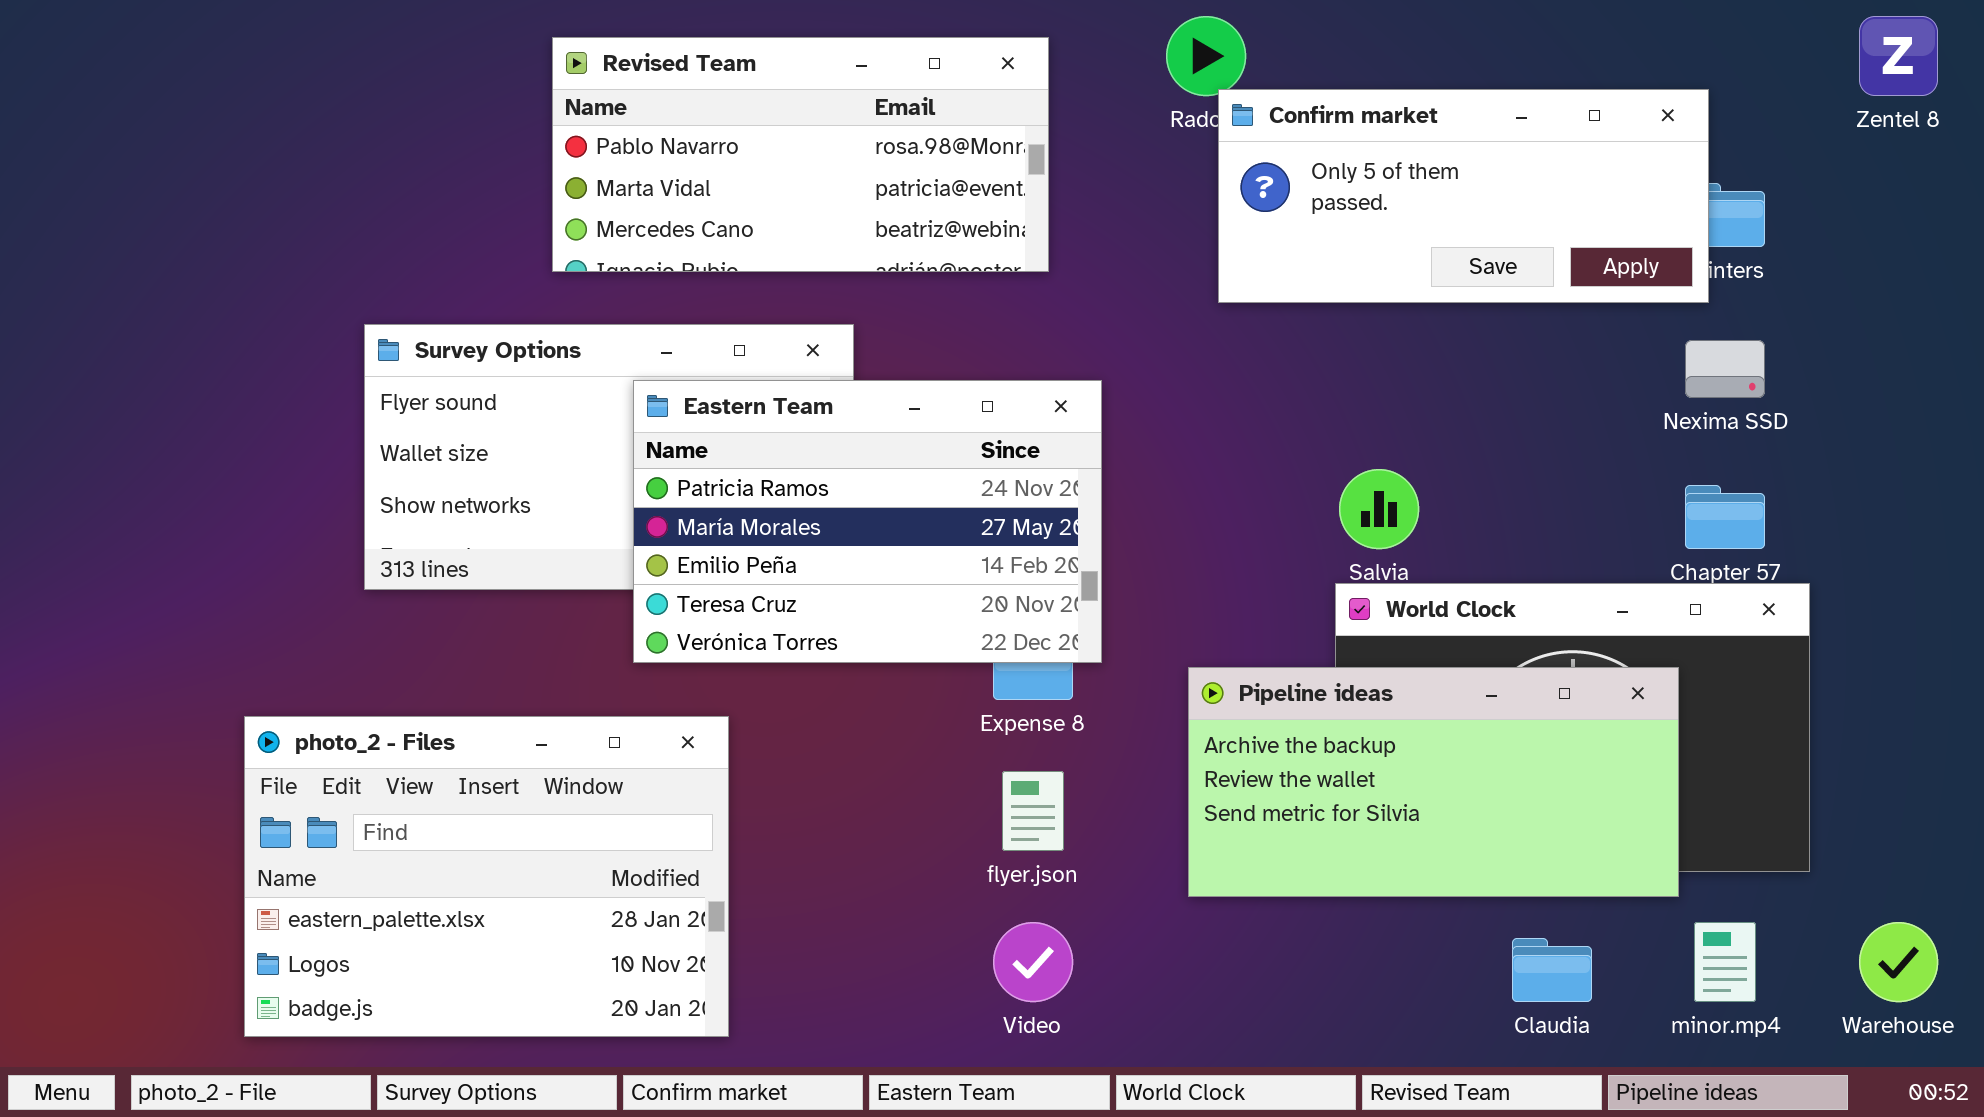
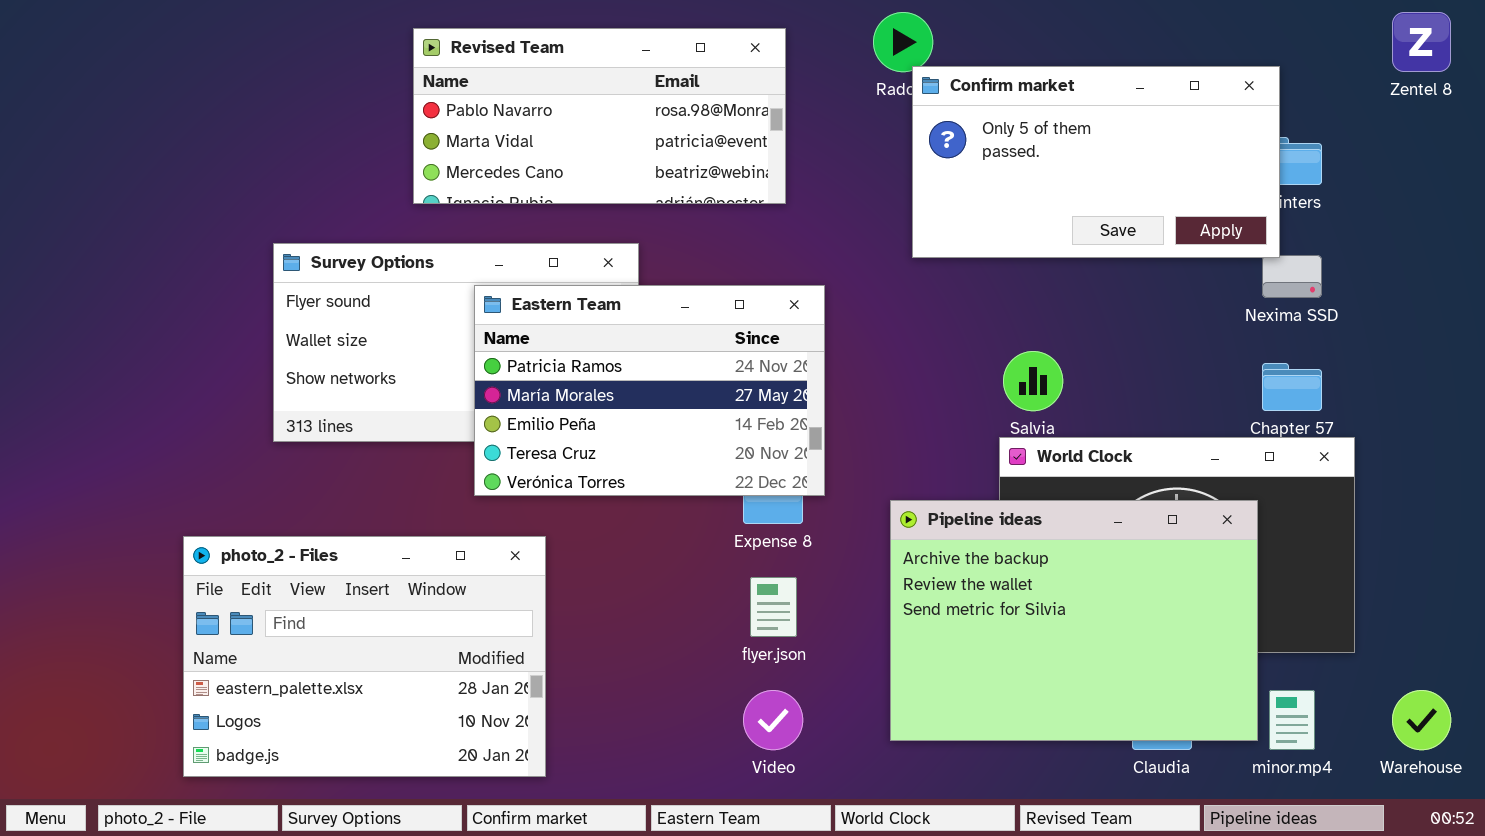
Confirm market: [1218,89,1709,303] -> [912,66,1280,258], resized
Pipeline ideas: [1188,667,1679,897] -> [890,500,1258,741], resized

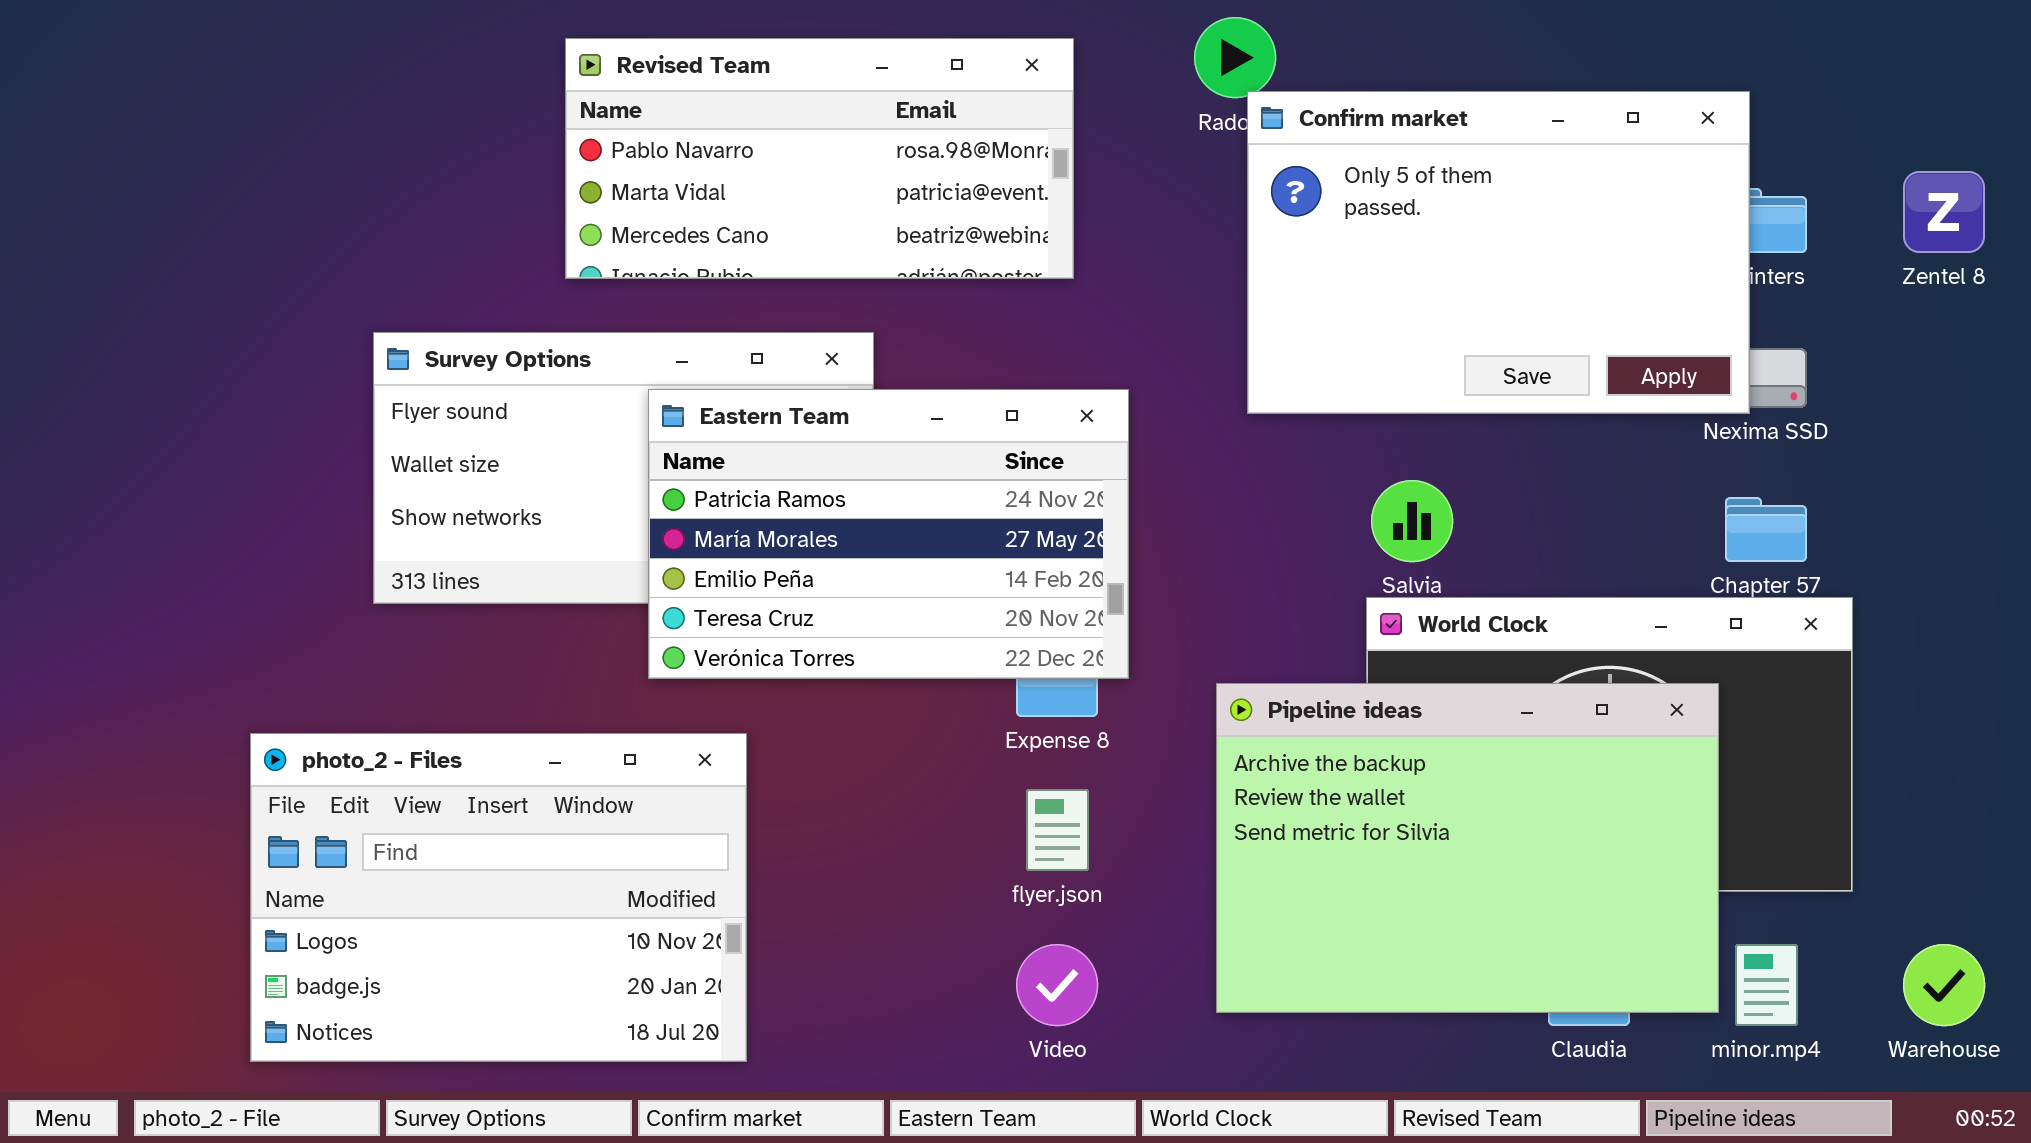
Zentel 8: [1392,12,1451,72] -> [1903,171,1985,253], moved
Confirm market: [912,66,1280,258] -> [1247,91,1750,414], resized
photo_2 - Files: [183,536,546,777] -> [250,733,747,1062], scrolled down 1 row

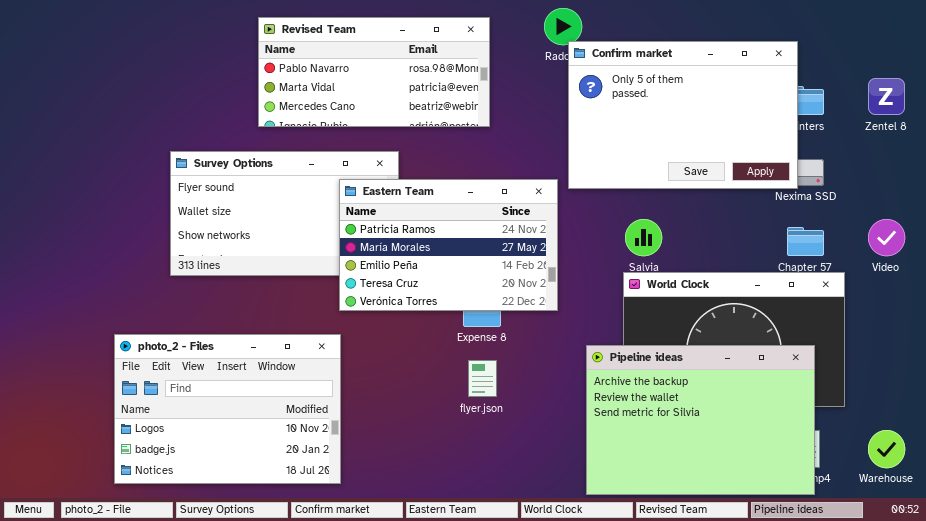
Eastern Team: [648,389,1129,679] -> [339,179,558,311], moved
Pipeline ideas: [1216,683,1719,1013] -> [586,345,815,495], moved
Video: [1016,944,1098,1026] -> [868,219,905,256], moved

